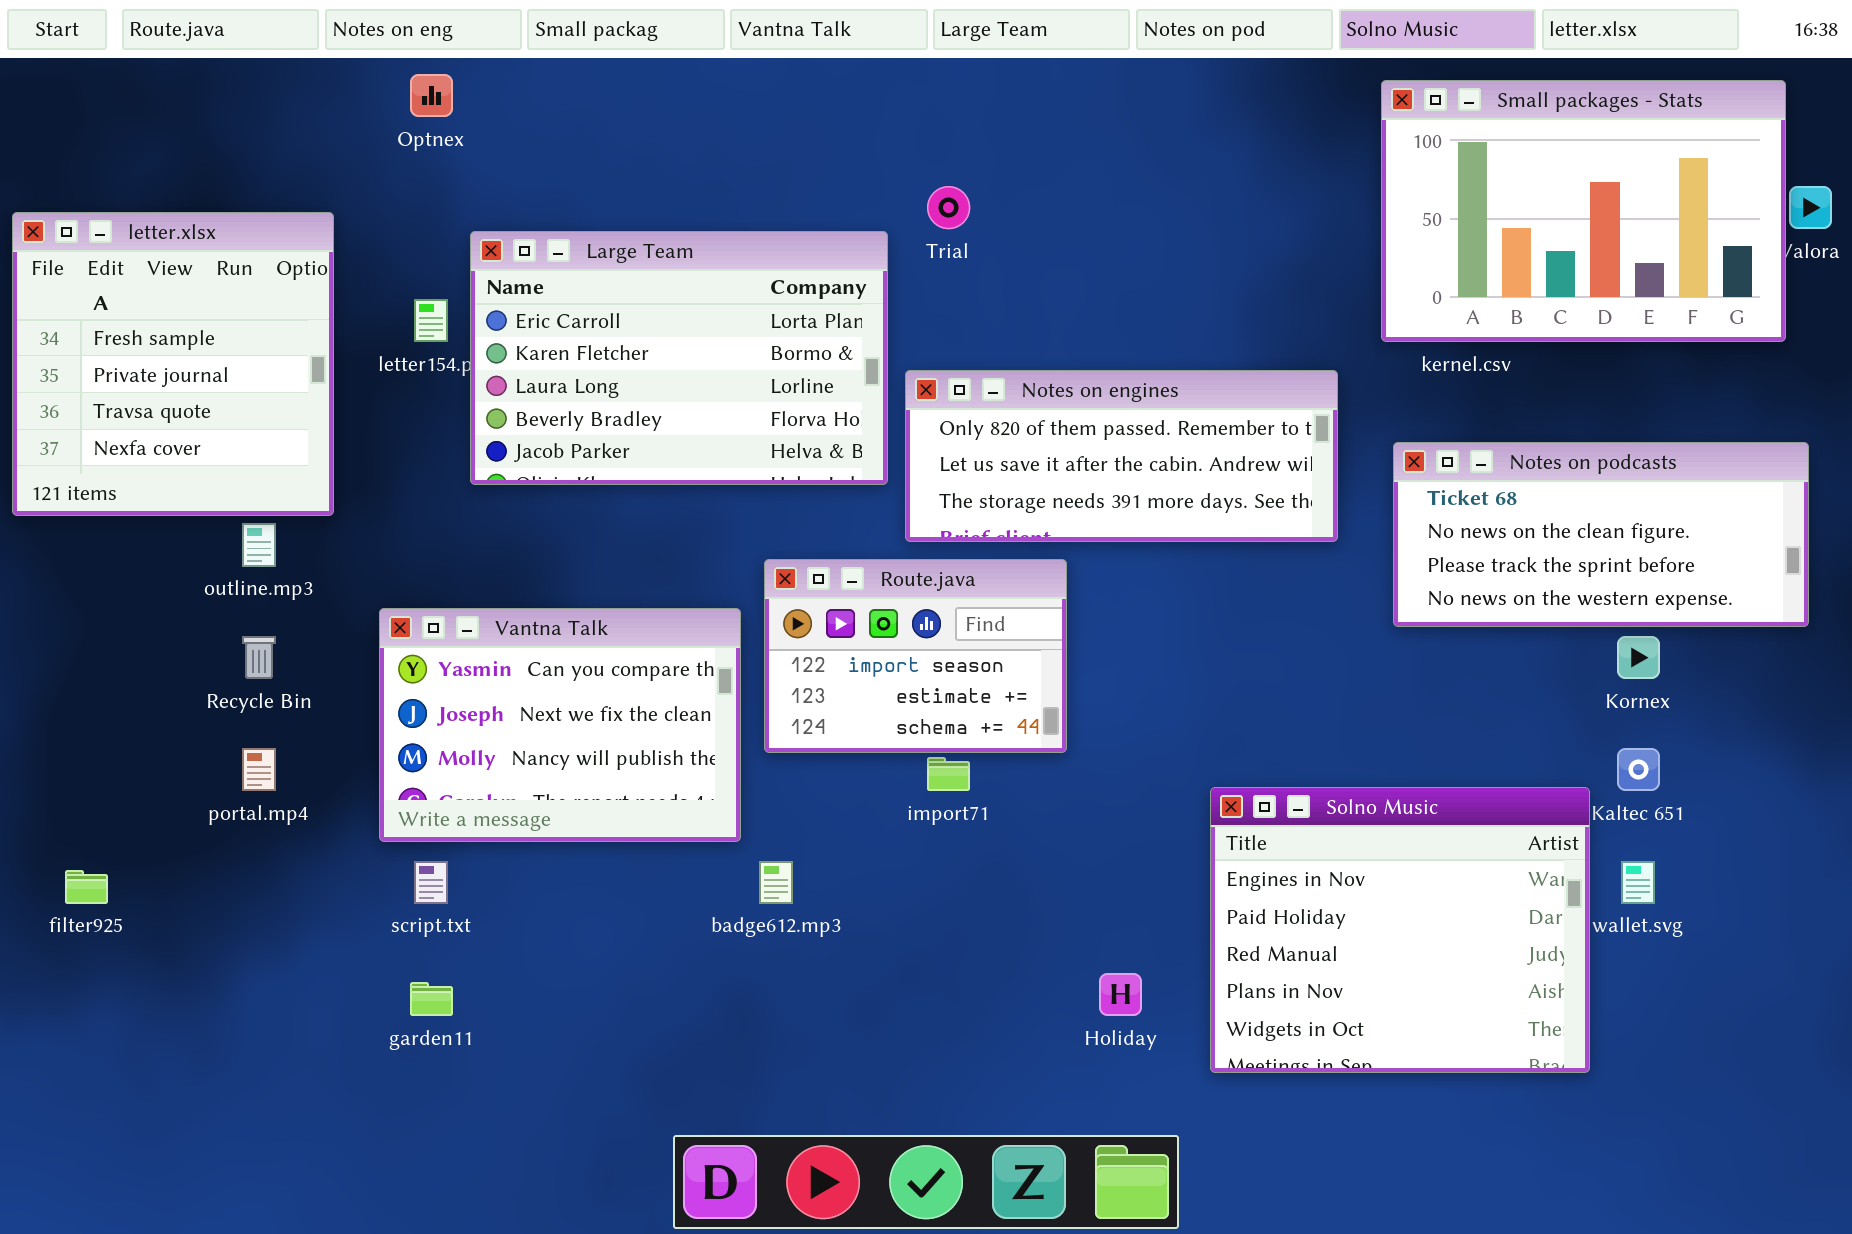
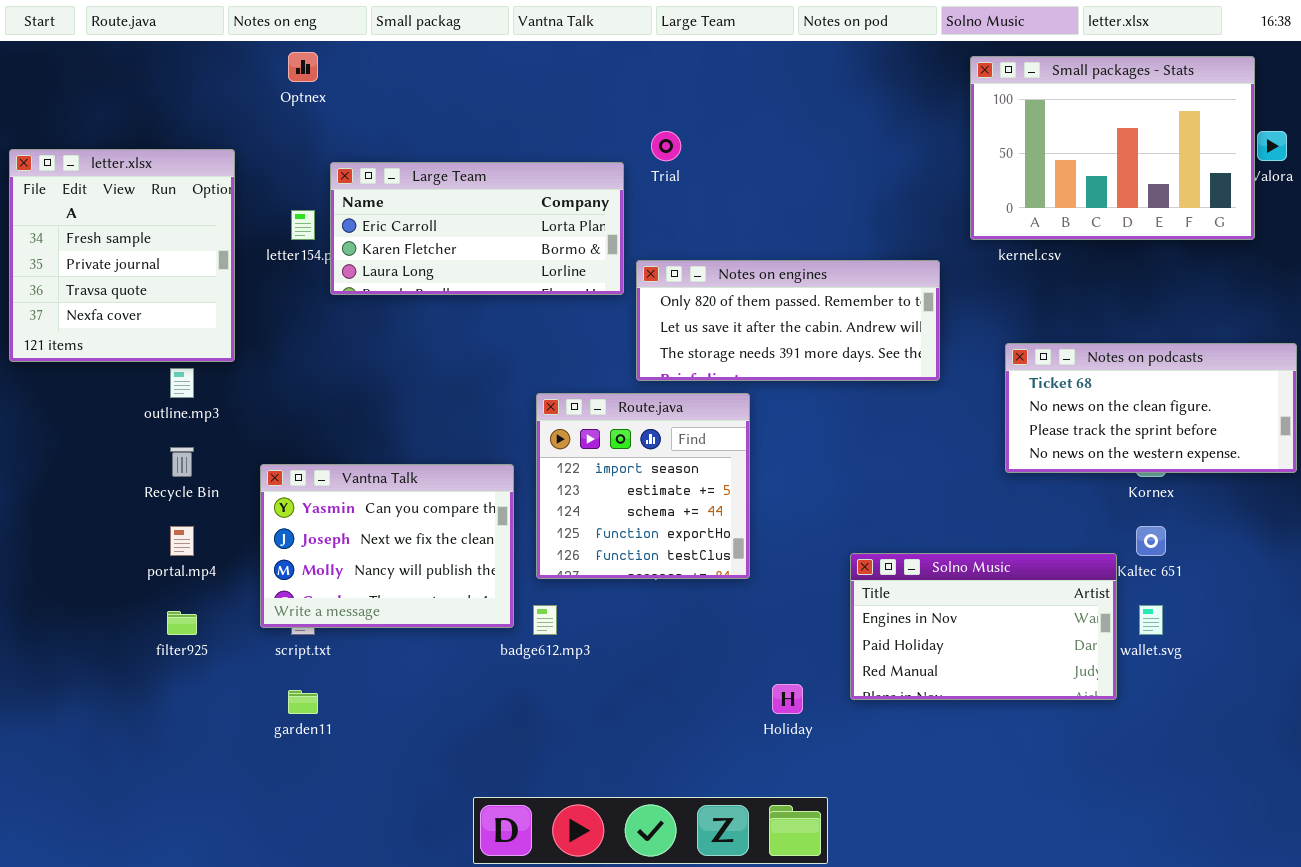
Large Team: [470,231,888,485] -> [330,162,624,295], resized
Notes on podcasts: [1393,442,1809,627] -> [1005,343,1297,473], moved
Route.java: [764,559,1067,753] -> [536,393,750,579], resized
Vantna Talk: [379,608,741,842] -> [260,464,514,628], moved
Solno Music: [1210,787,1590,1073] -> [850,553,1117,700], resized
filter925: [65,870,108,904] -> [167,611,197,635], moved

